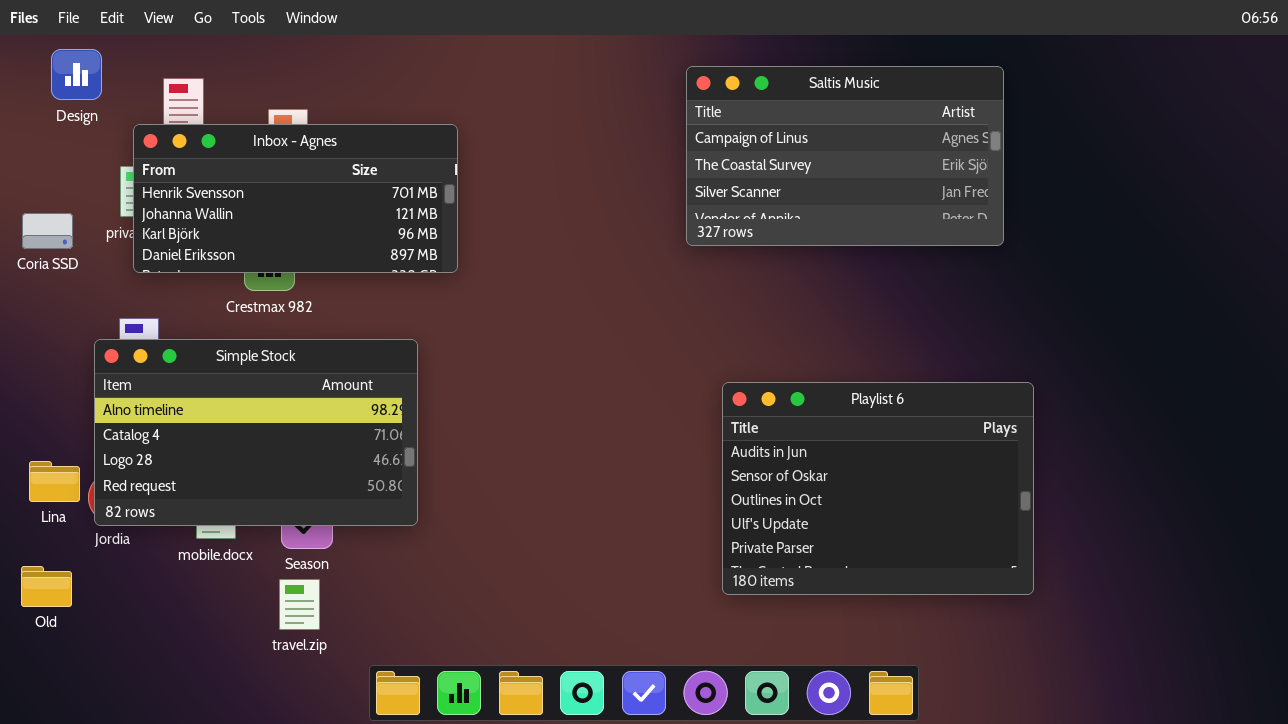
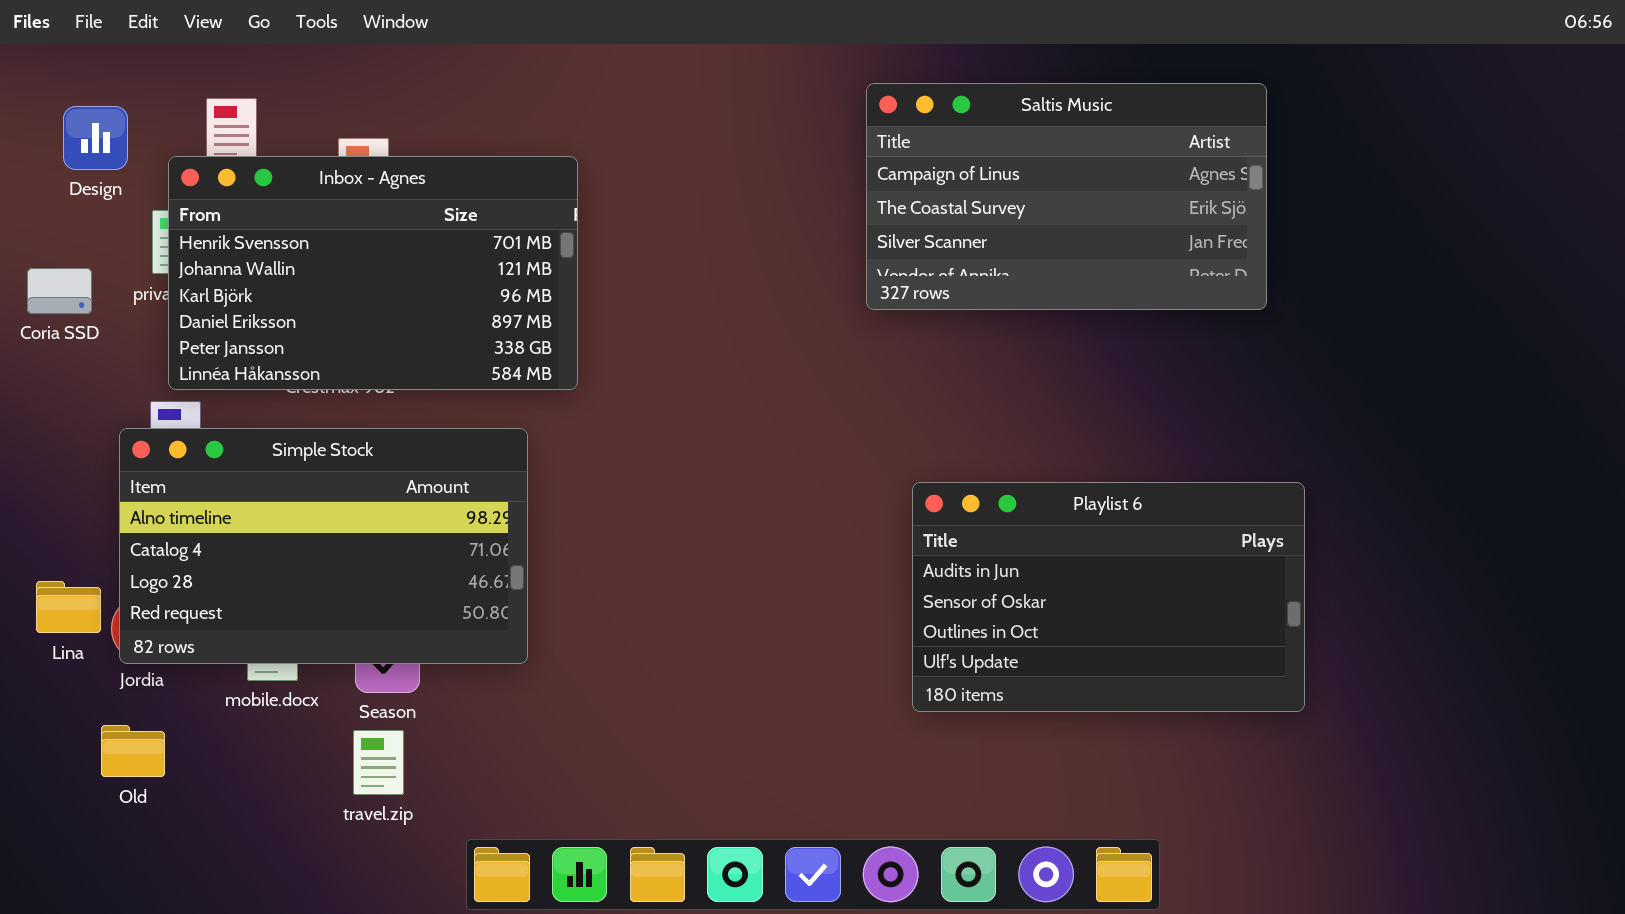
Design: [51,49,102,100] -> [63,106,128,170], moved
Inbox - Agnes: [133,124,458,273] -> [168,156,578,390], resized
Playlist 6: [722,382,1034,595] -> [912,482,1305,712], resized
Old: [21,566,72,607] -> [101,725,165,777], moved

